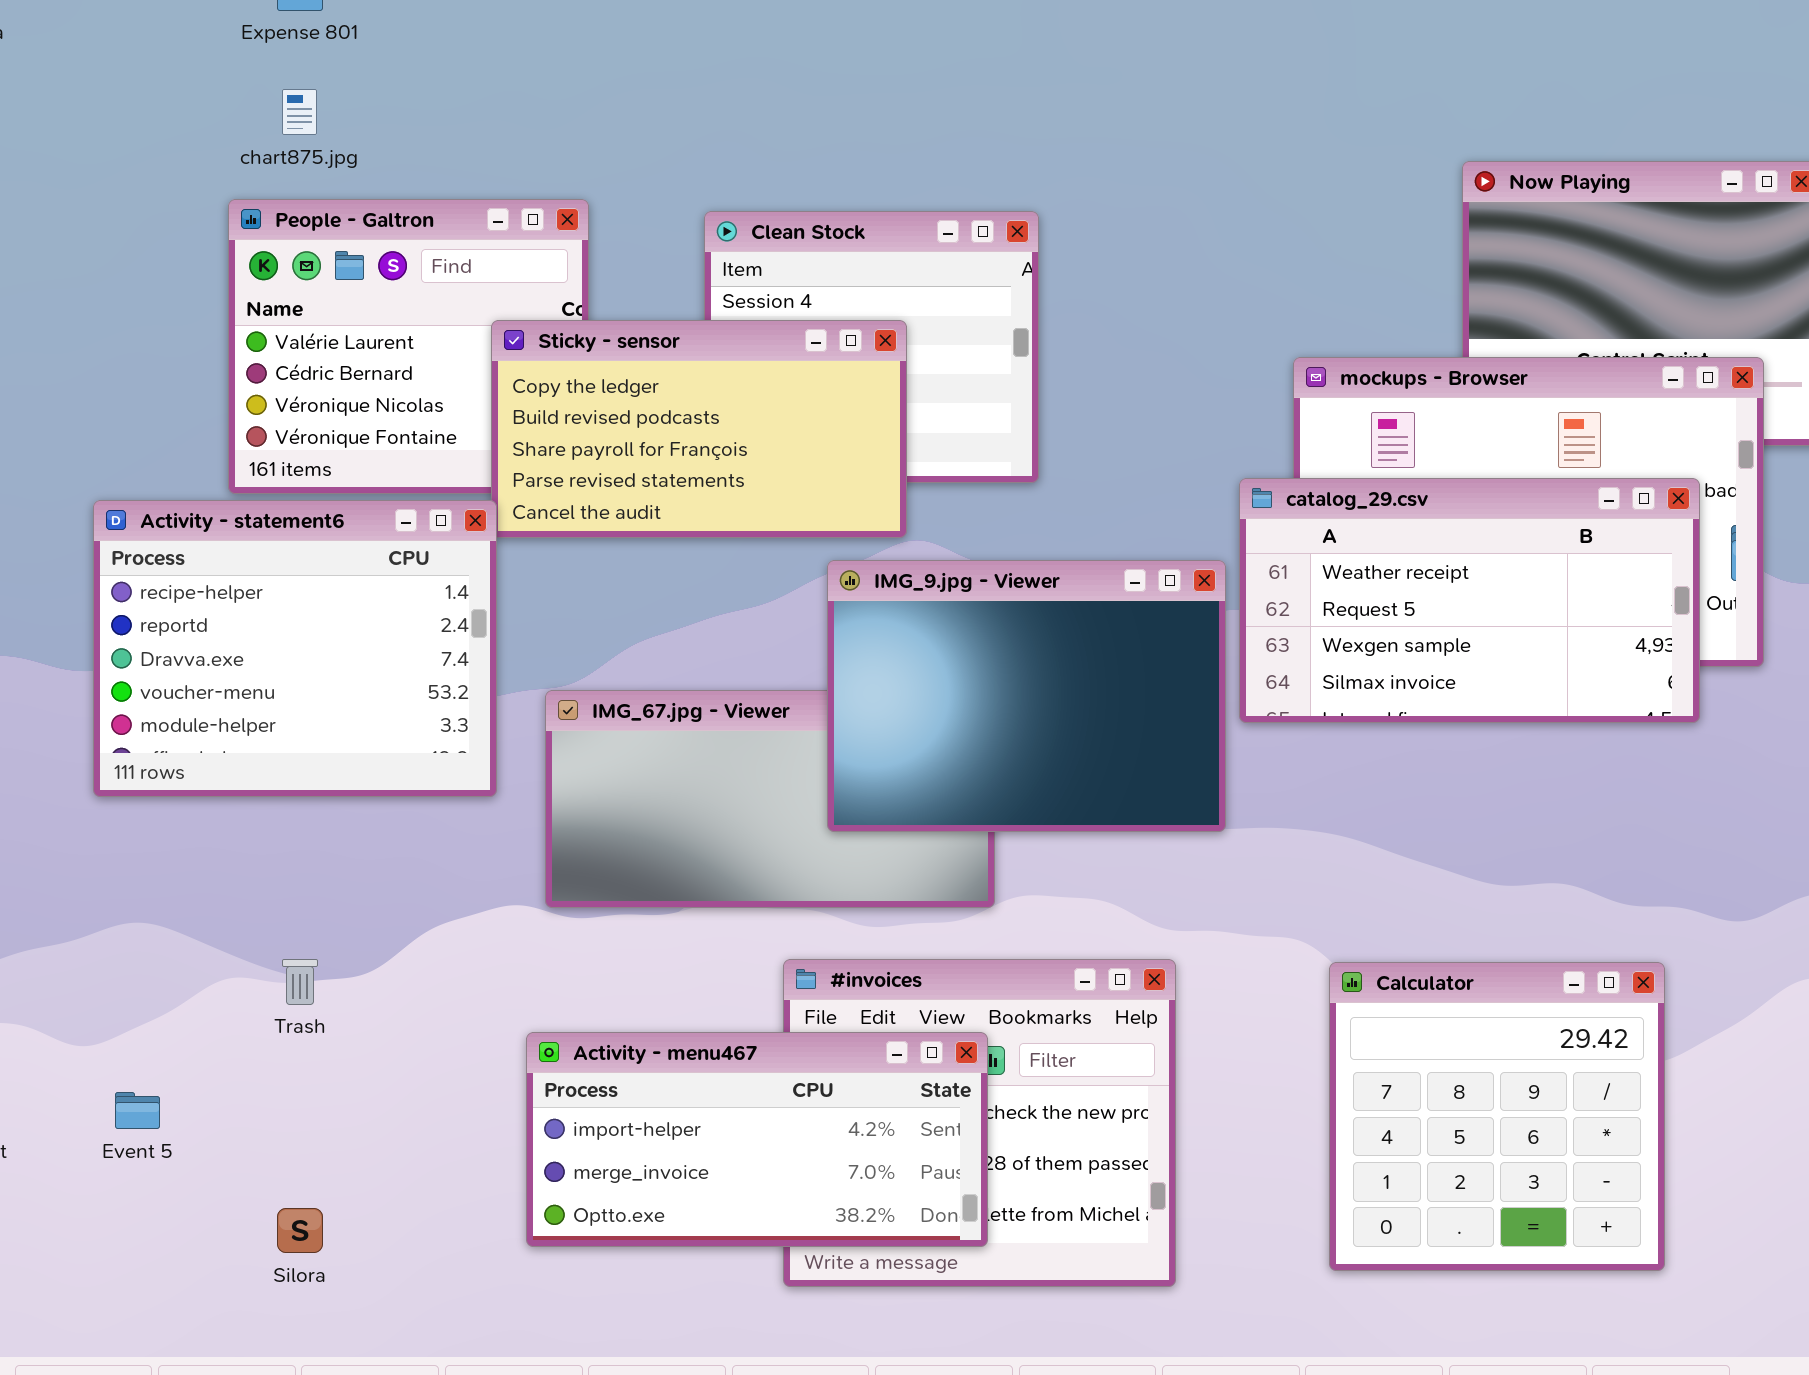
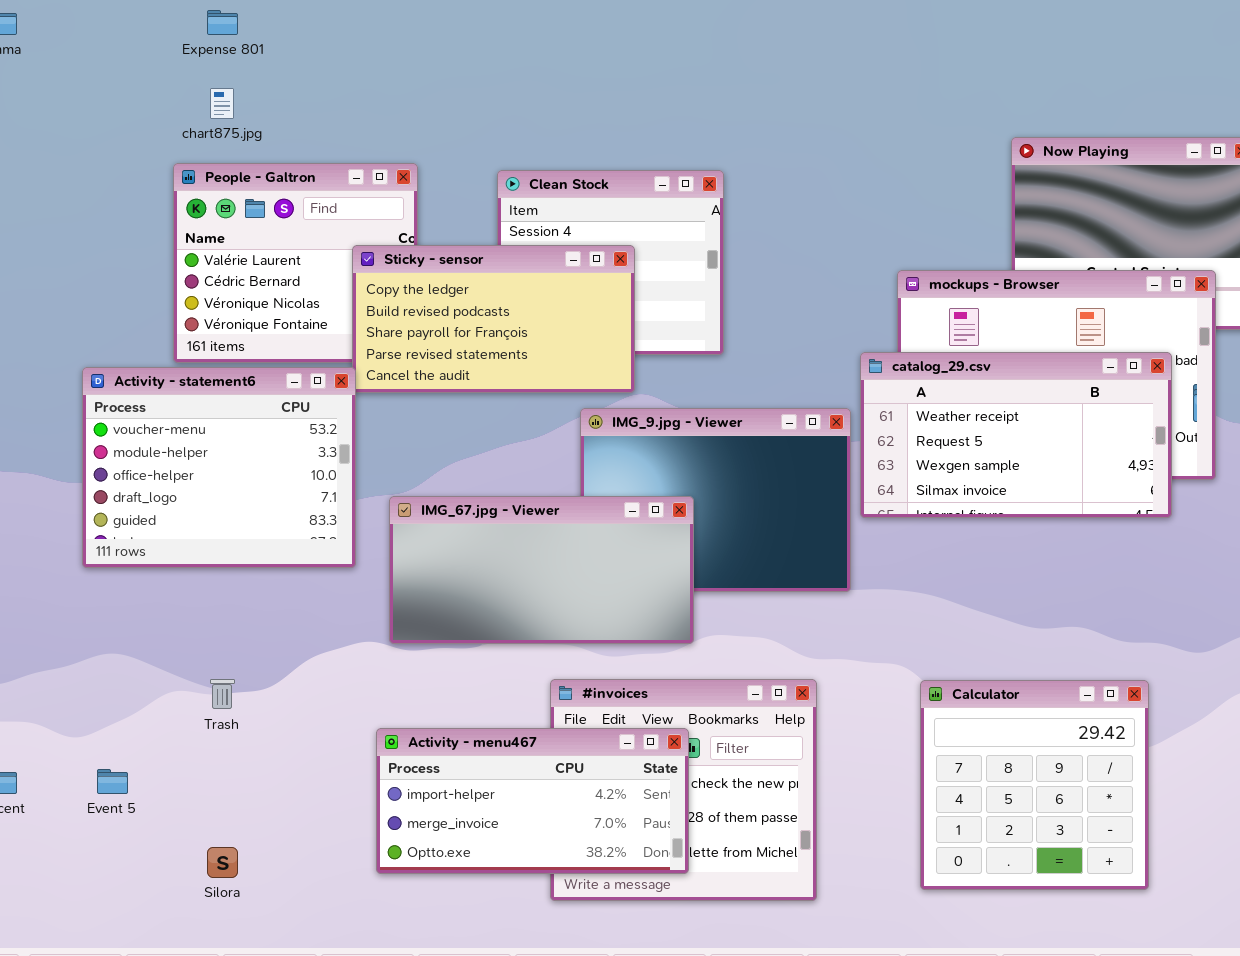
Activity - statement6: [93,500,497,797] -> [82,367,356,568], scrolled down 3 rows
IMG_67.jpg - Viewer: [545,690,995,908] -> [389,496,694,644], raised

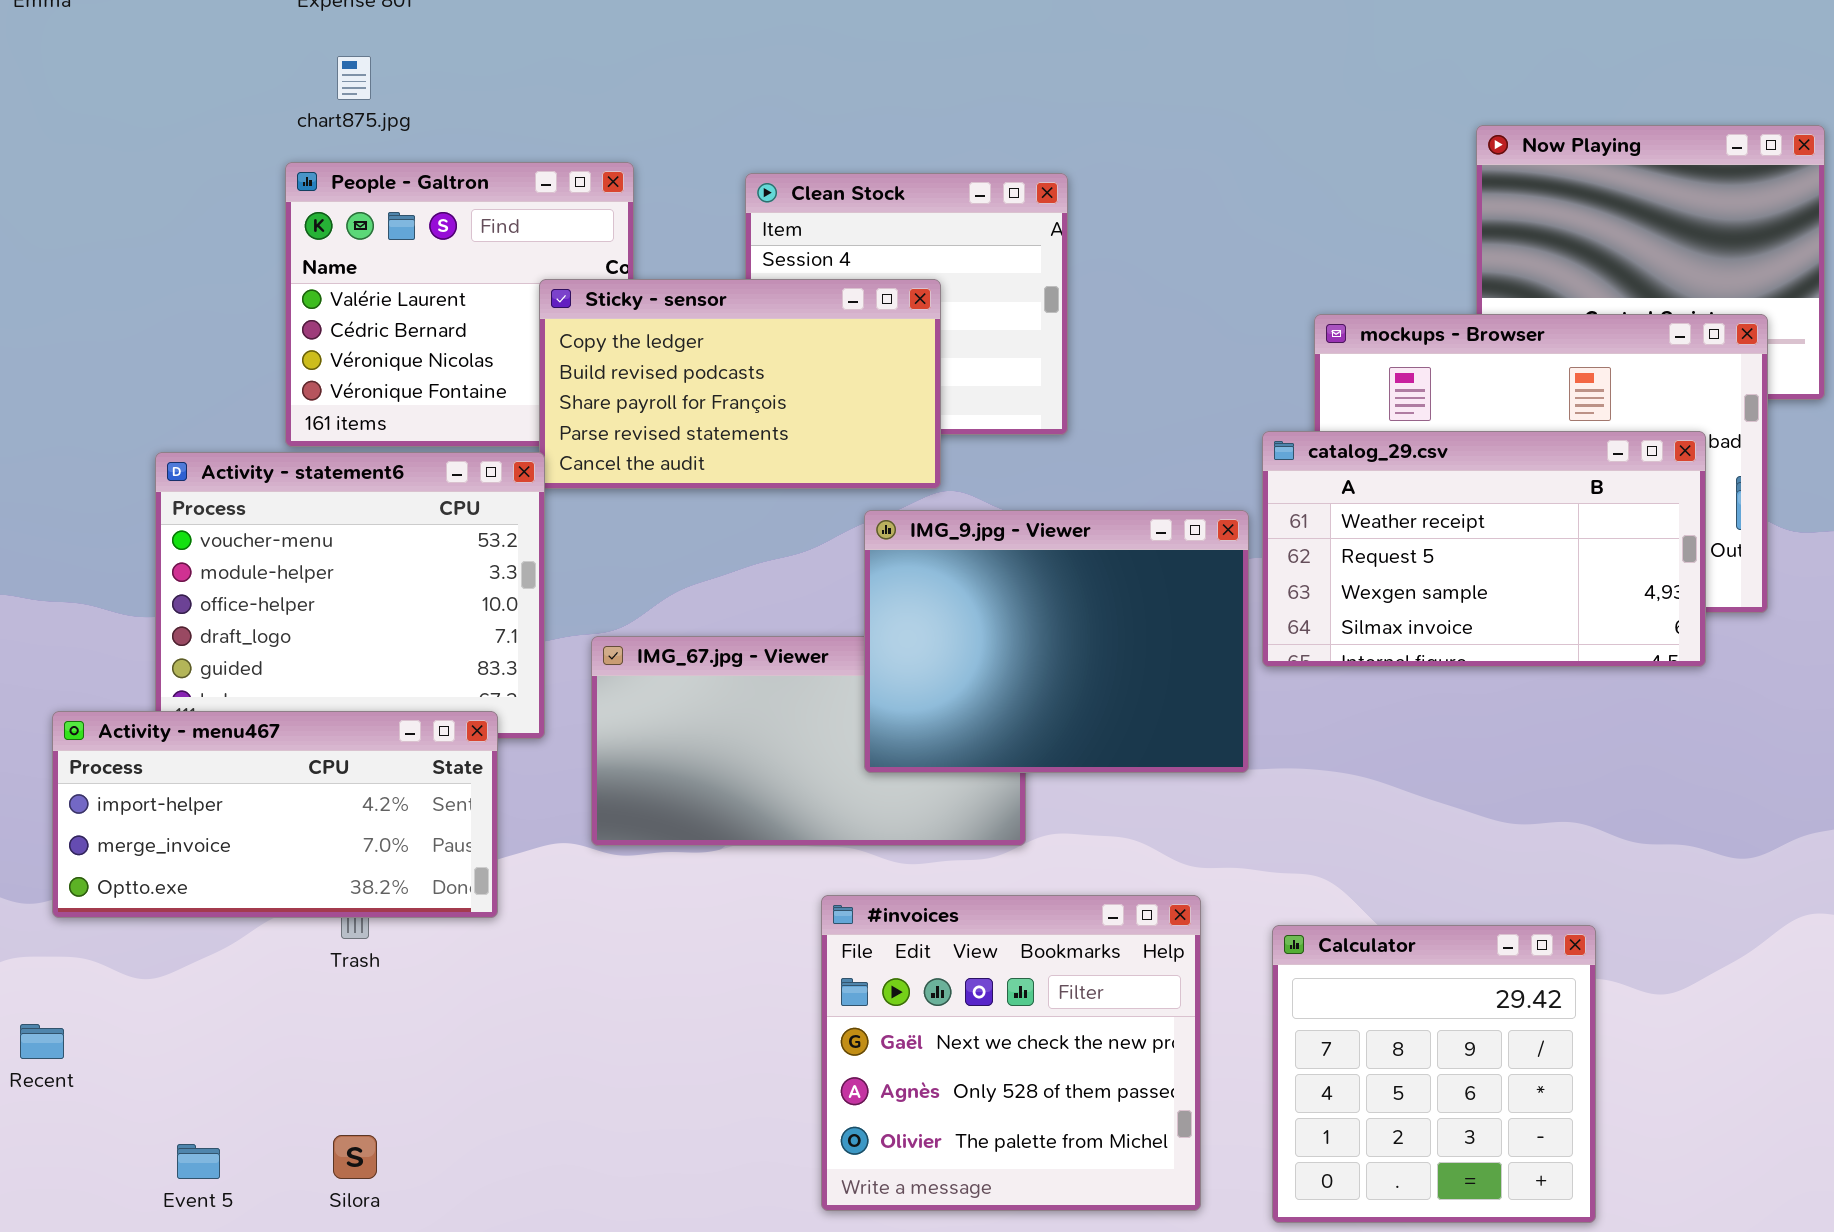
IMG_9.jpg - Viewer: [580,408,851,592] -> [864,510,1249,773], raised
Calculator: [920,680,1149,890] -> [1272,925,1596,1223], moved
Activity - menu467: [376,728,689,874] -> [52,711,498,918], moved
Event 5: [97,769,128,794] -> [177,1144,220,1179], moved

